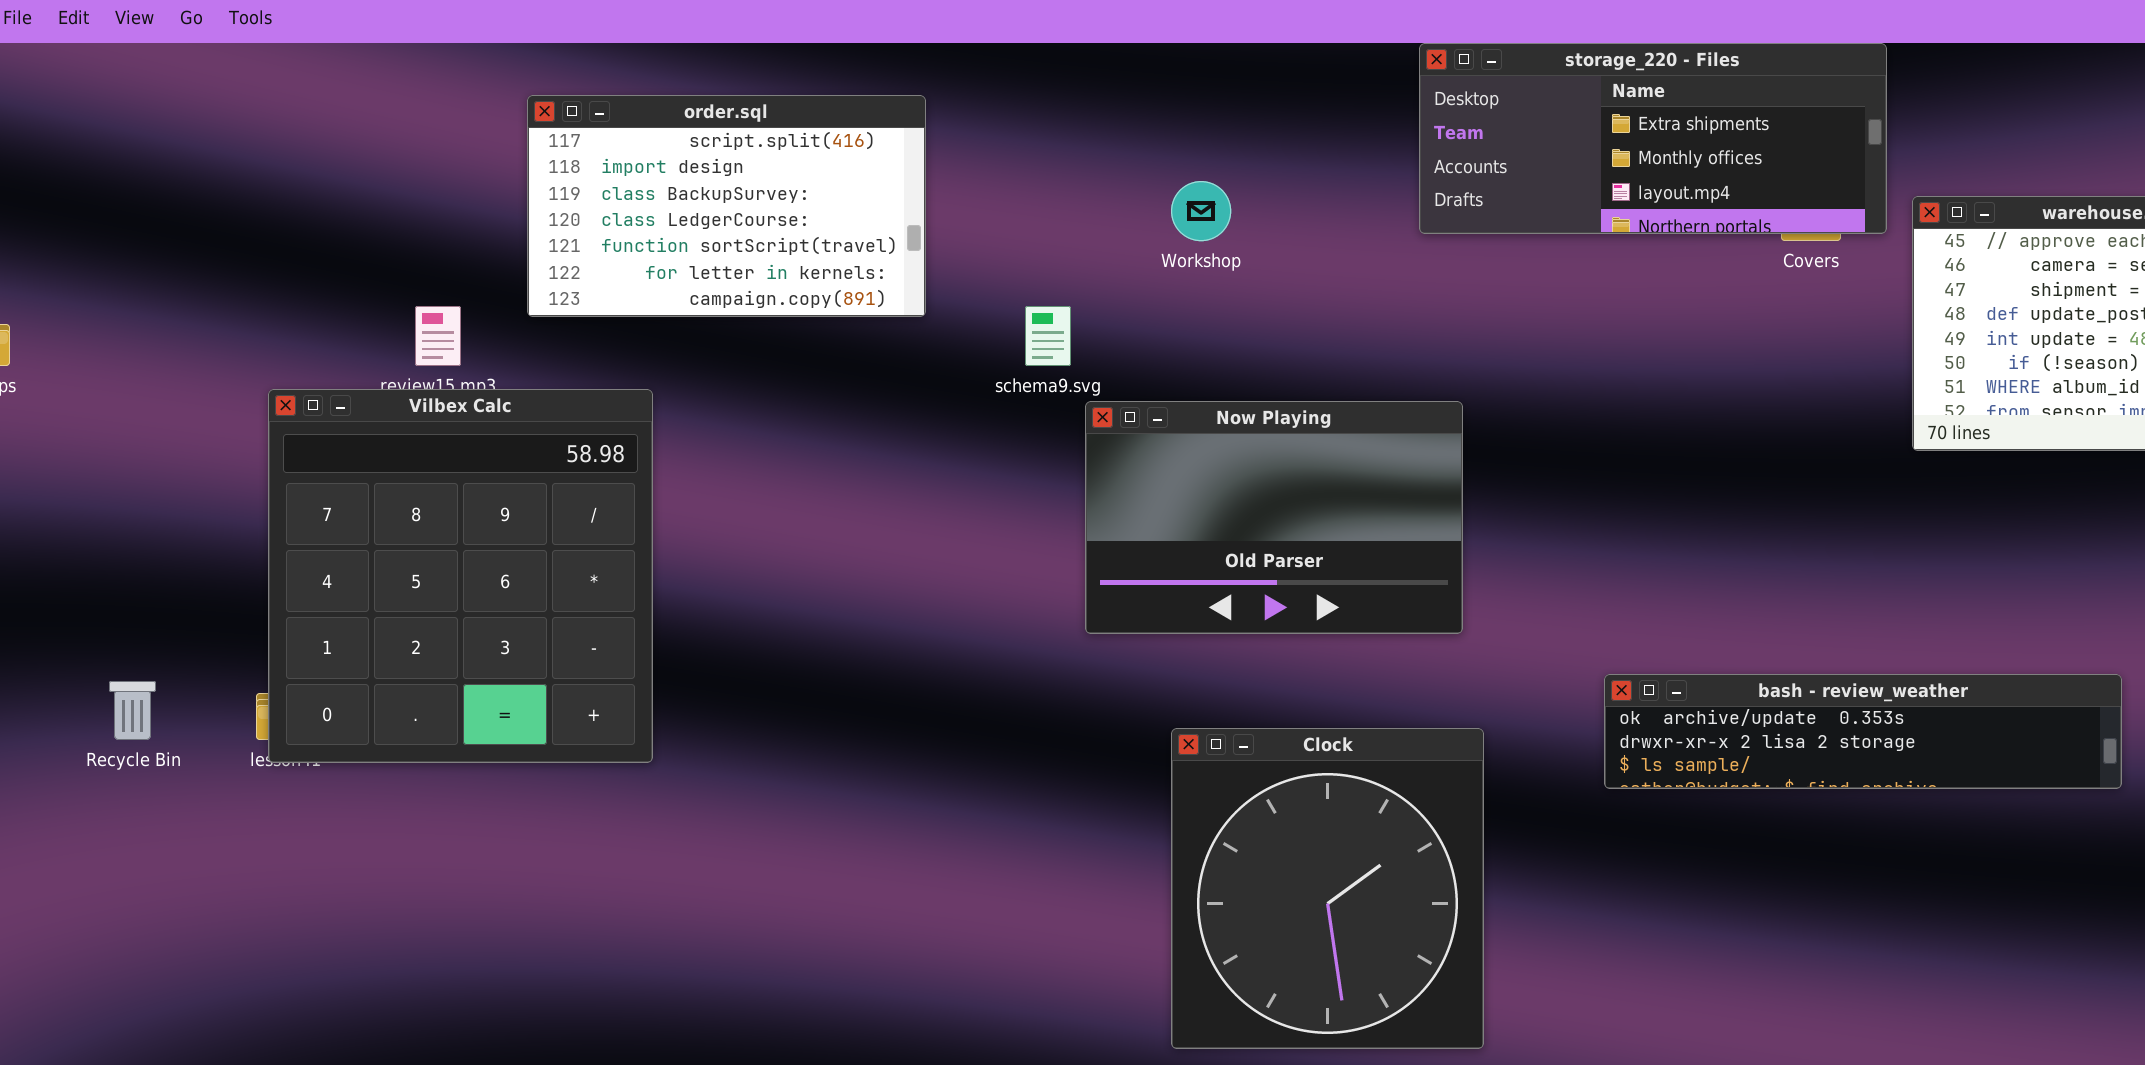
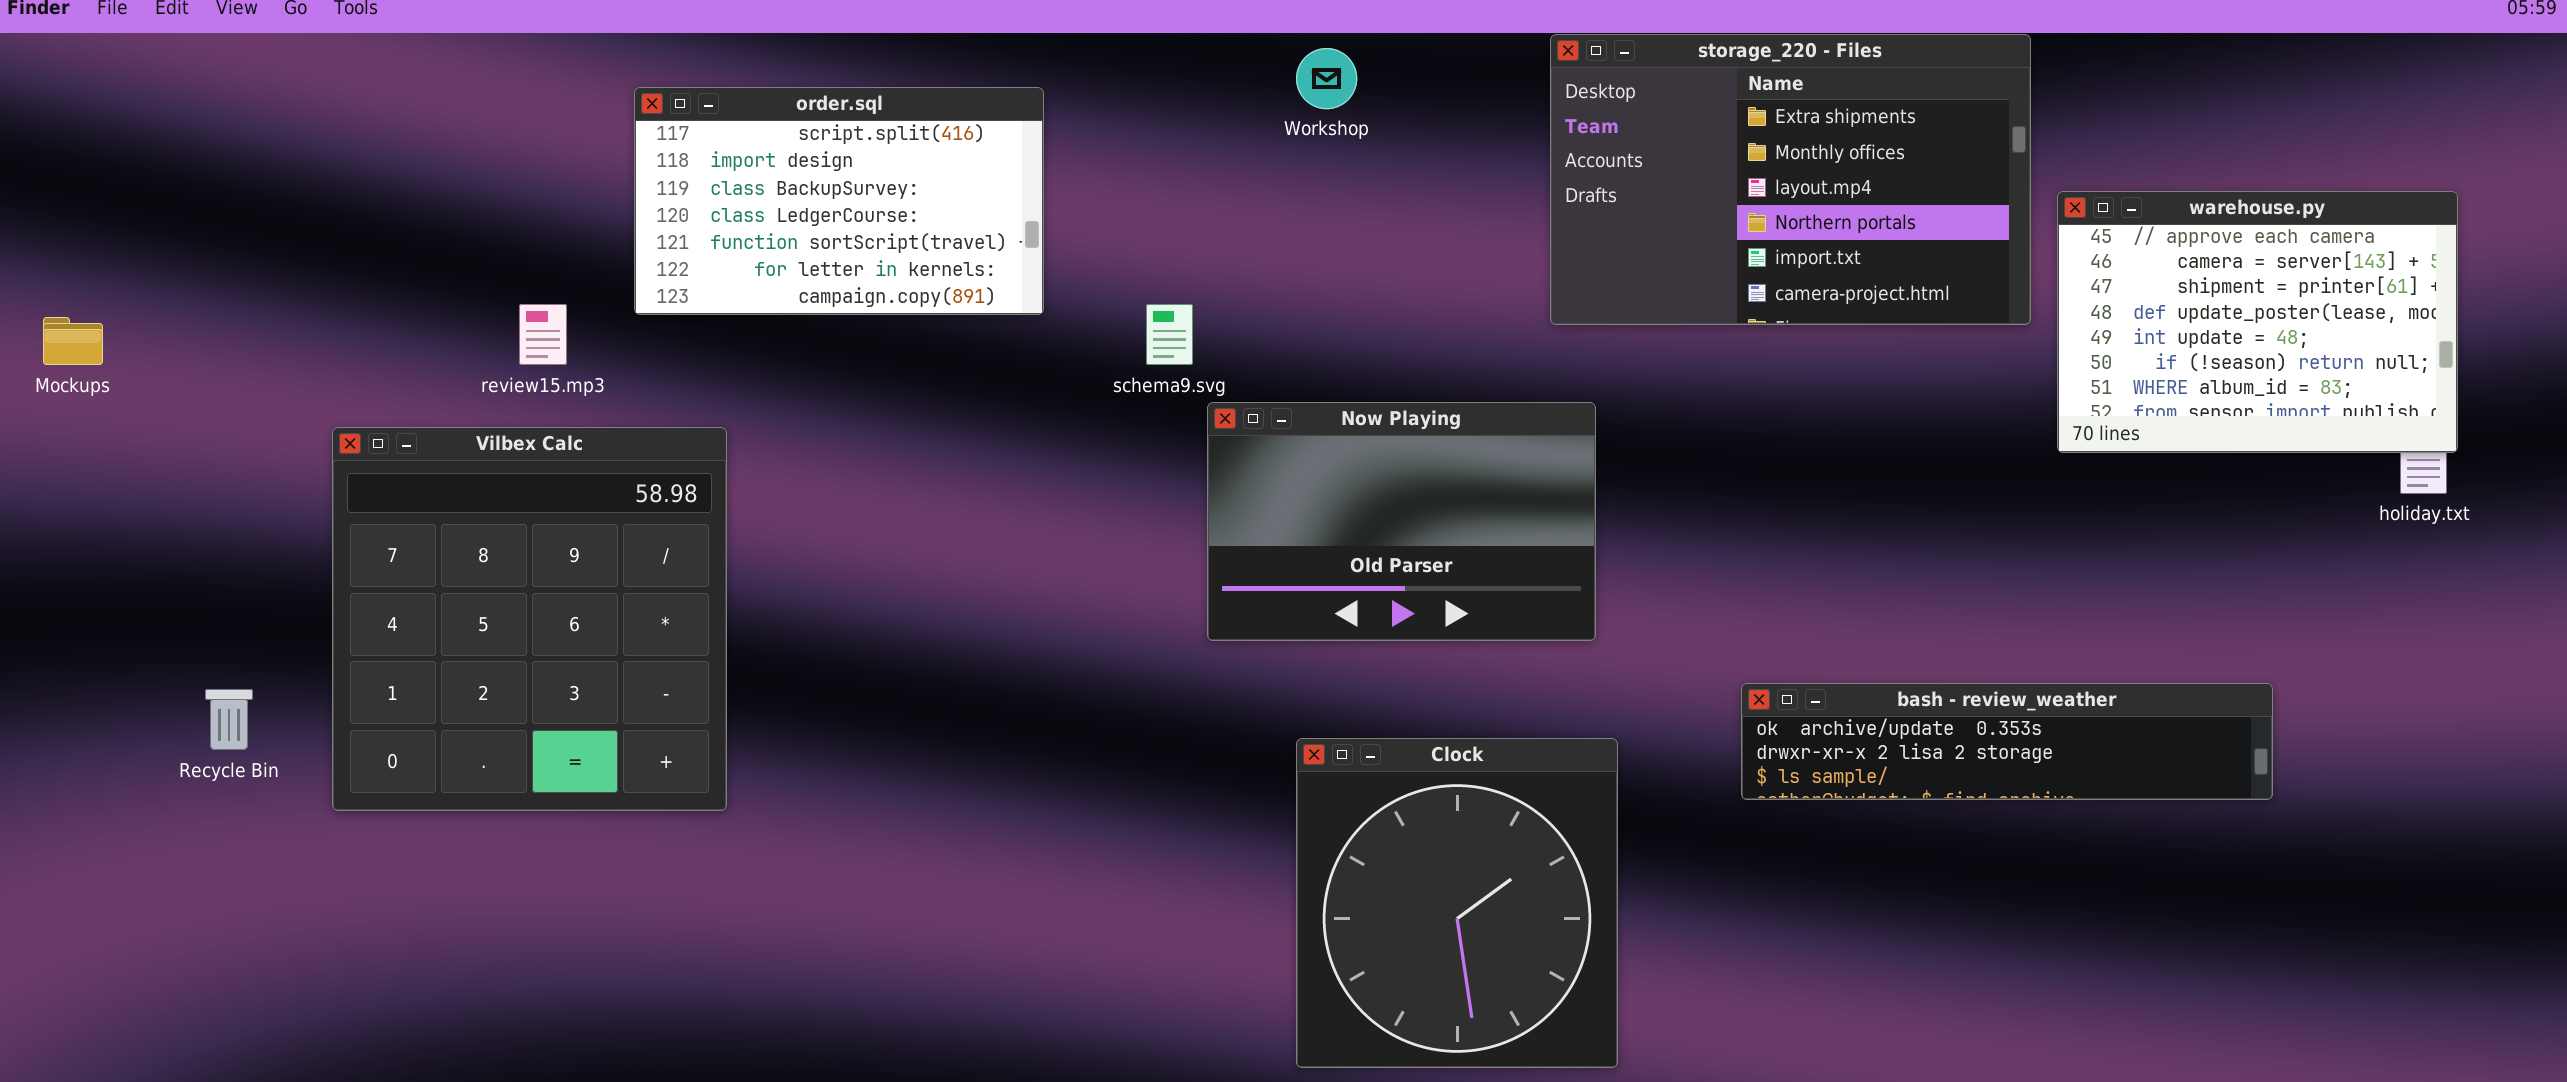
storage_220 - Files: [1419,43,1887,234] -> [1550,34,2031,325], resized
Workshop: [1171,181,1231,241] -> [1296,48,1357,109], moved
Vilbex Calc: [268,389,653,763] -> [332,427,727,811], moved

